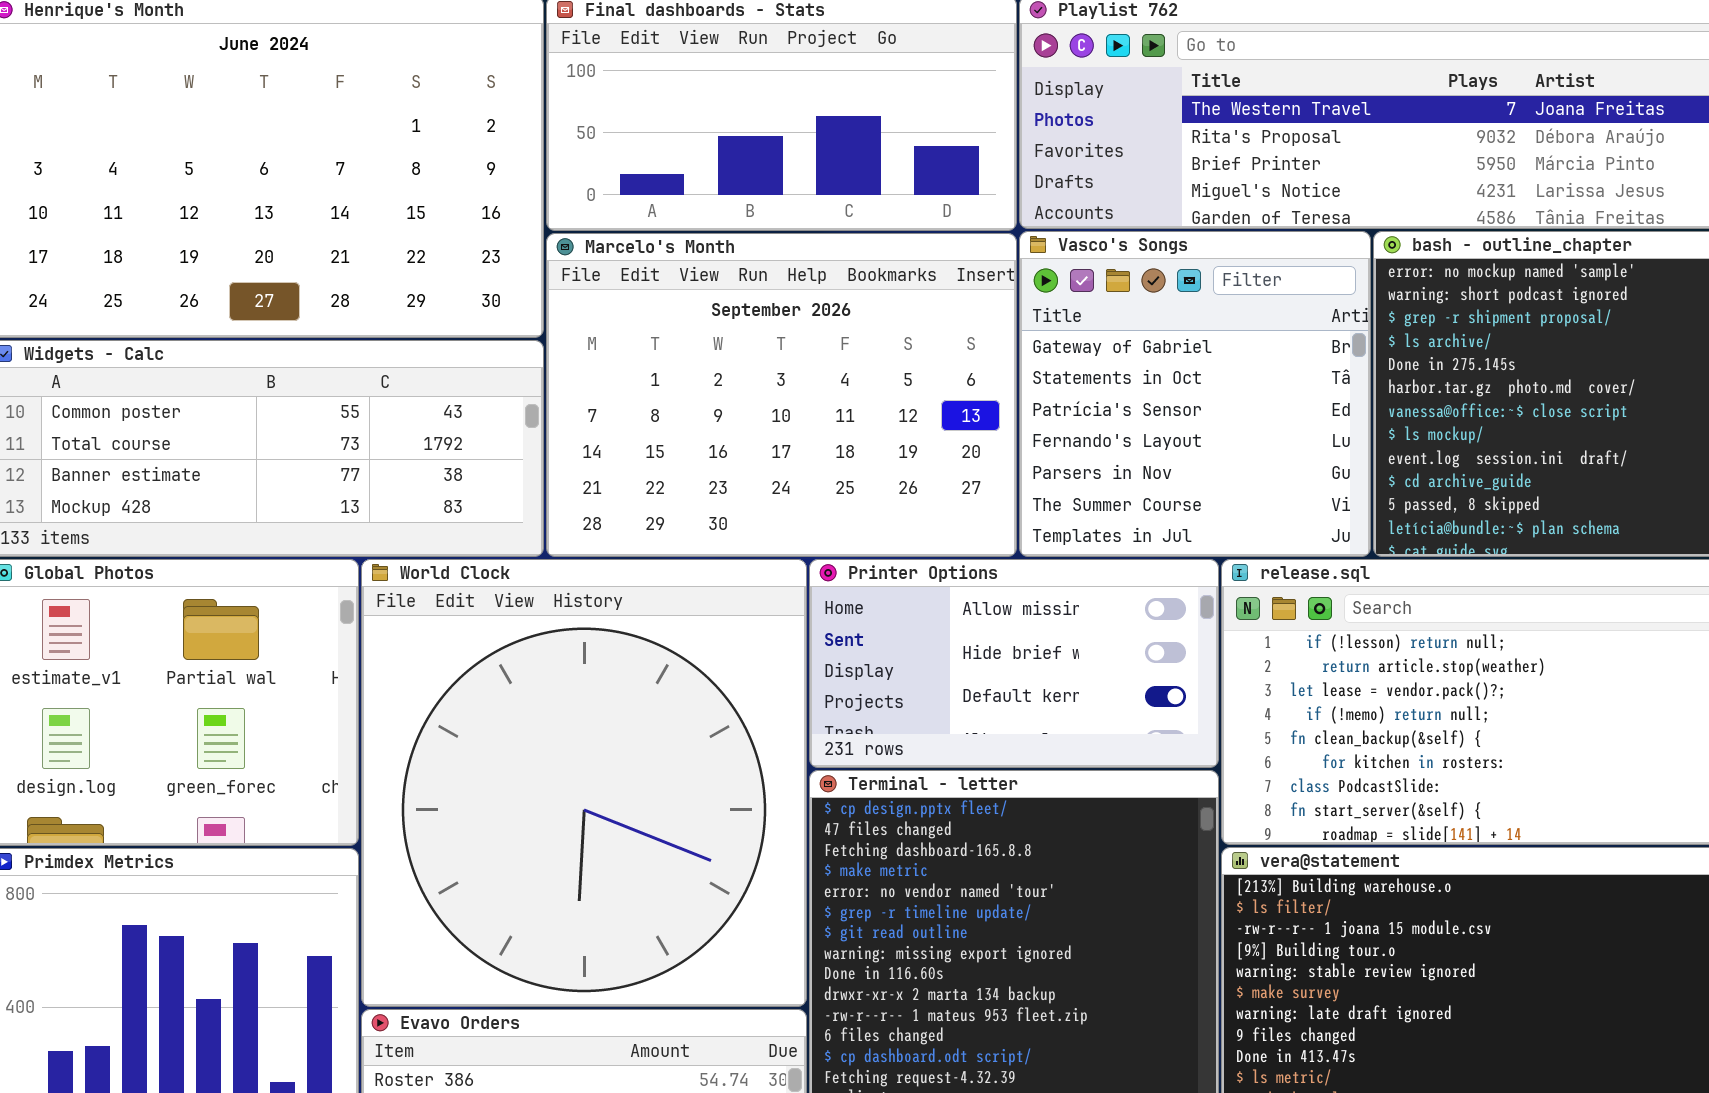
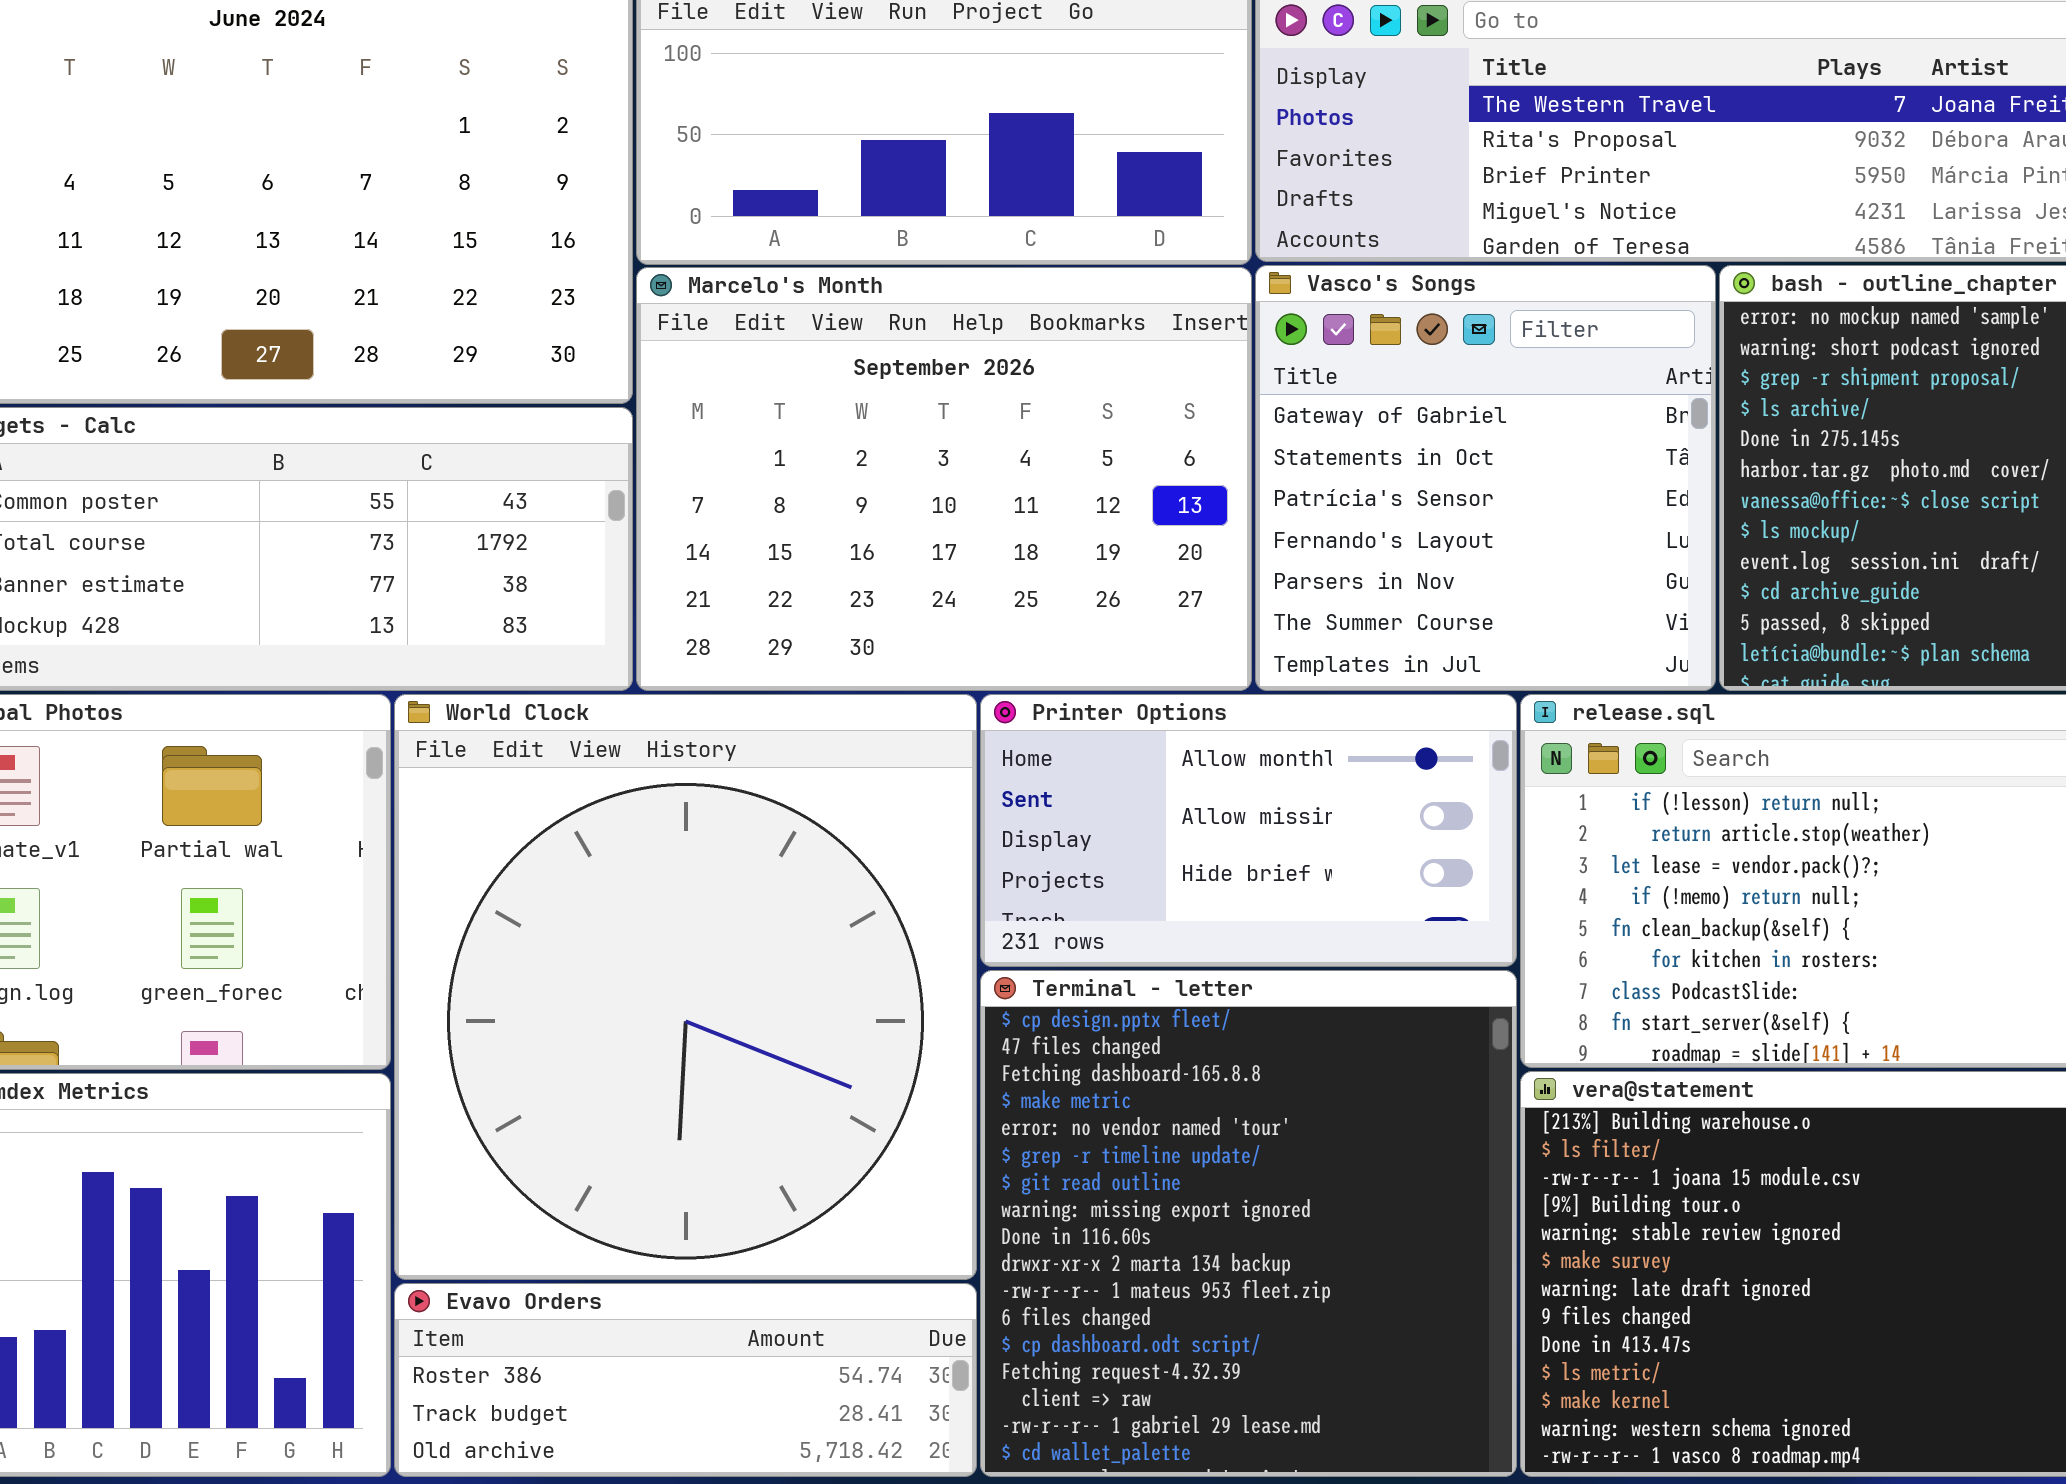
Printer Options: [809,559,1219,768] -> [980,694,1517,967], scrolled up 1 row

